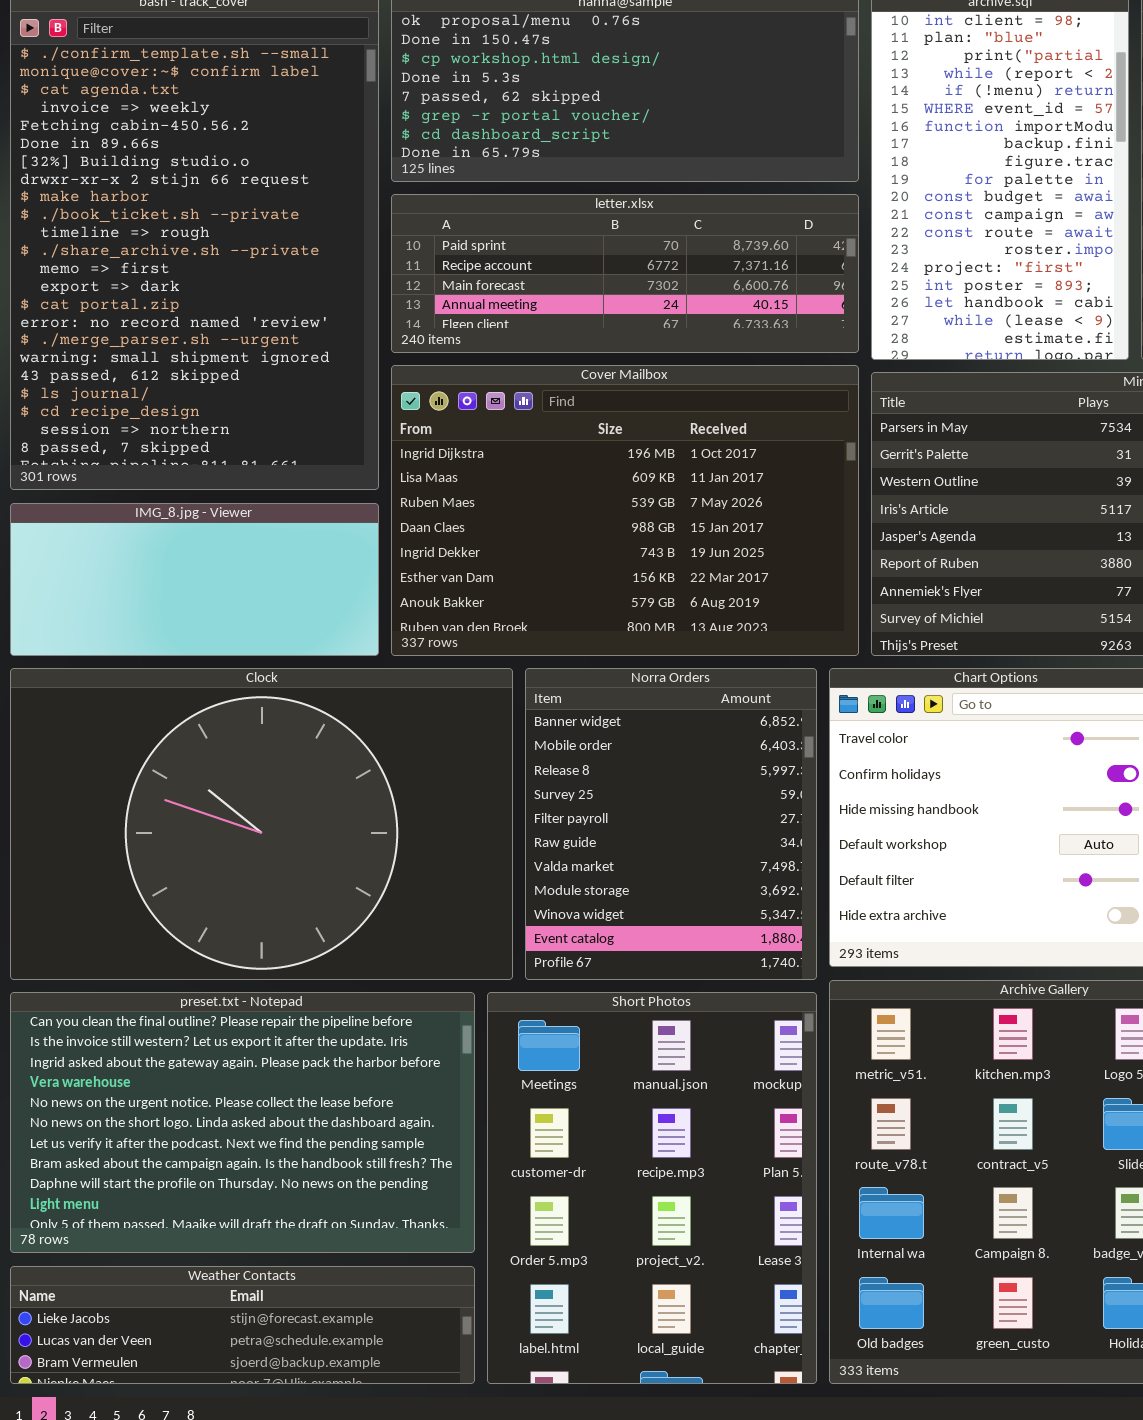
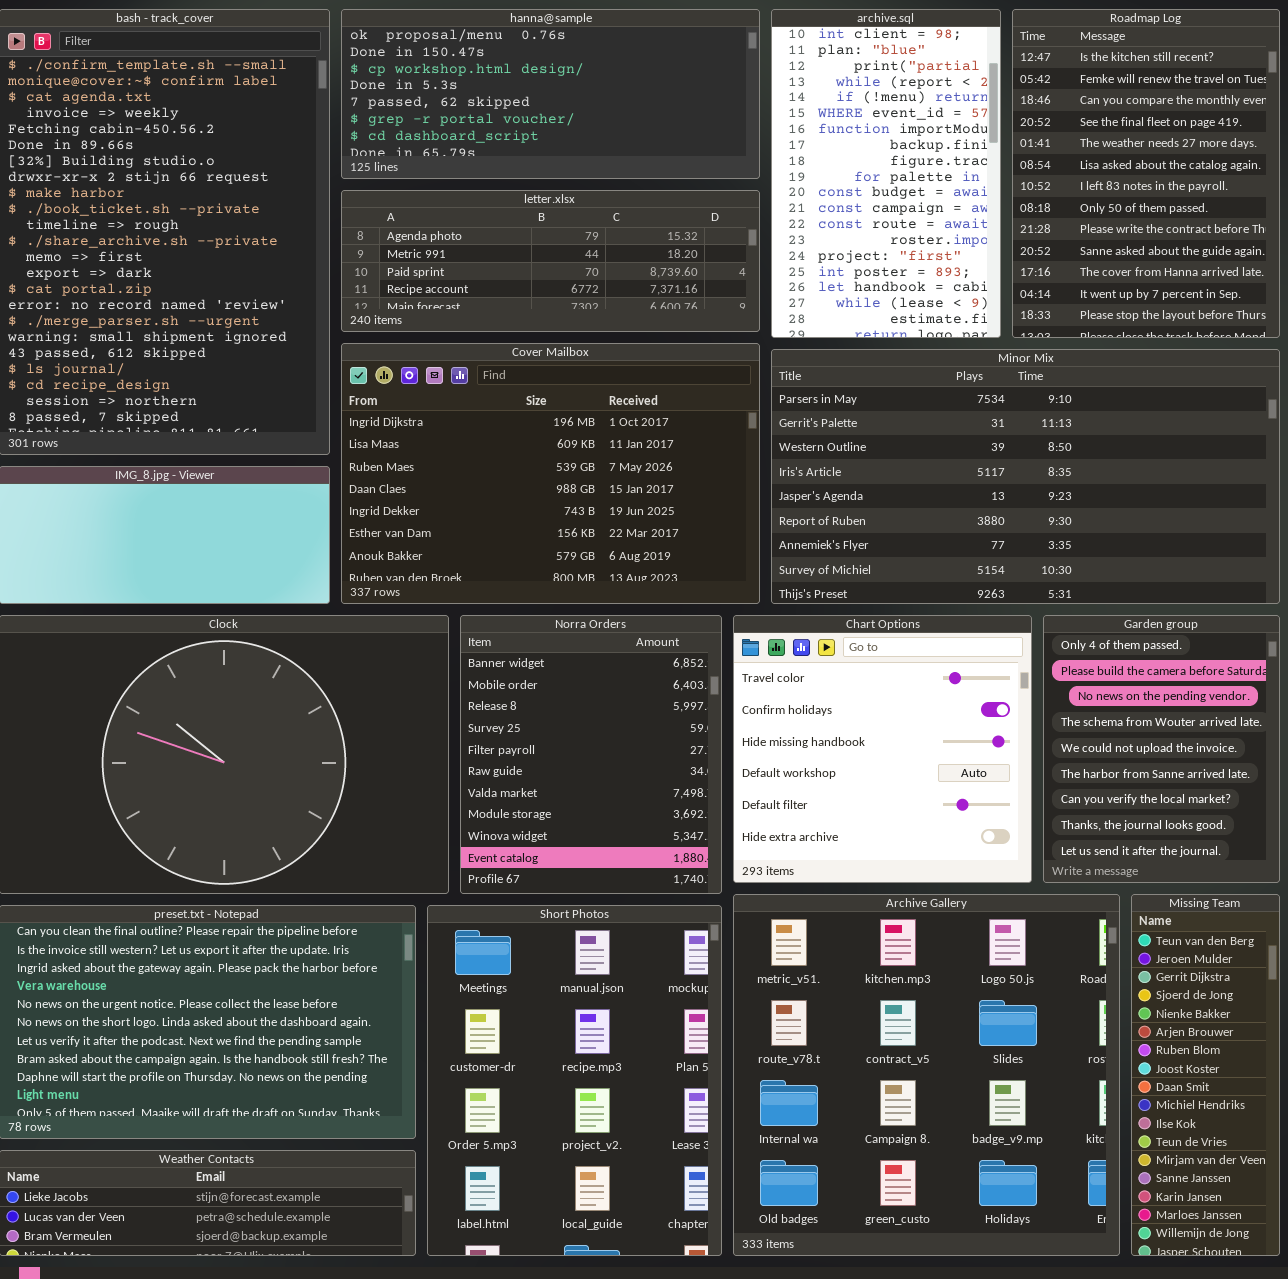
letter.xlsx: [391,194,859,353] -> [341,190,760,332], scrolled up 2 rows

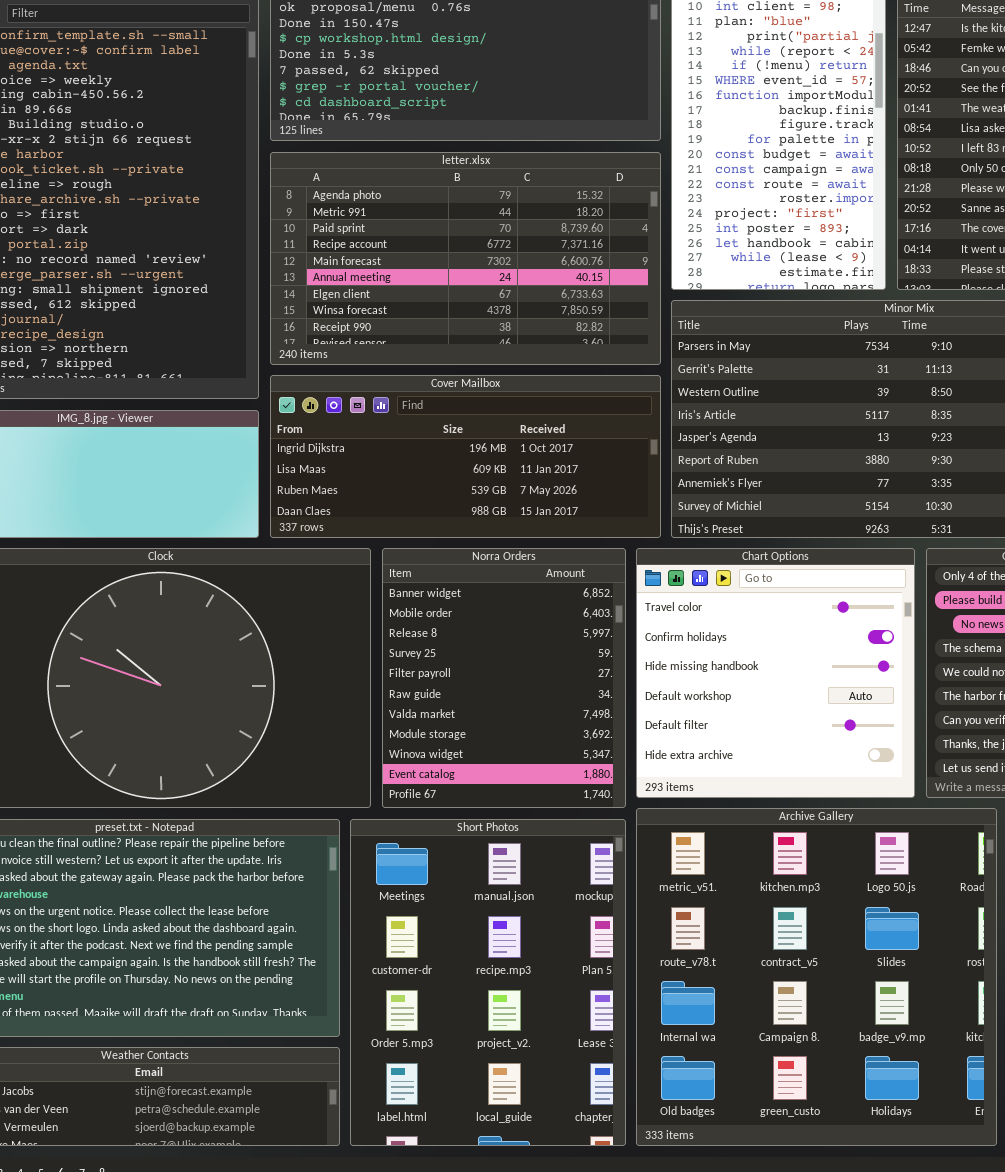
letter.xlsx: [341,190,760,332] -> [270,152,661,365], resized
Cover Mailbox: [341,343,760,604] -> [270,375,661,538], resized

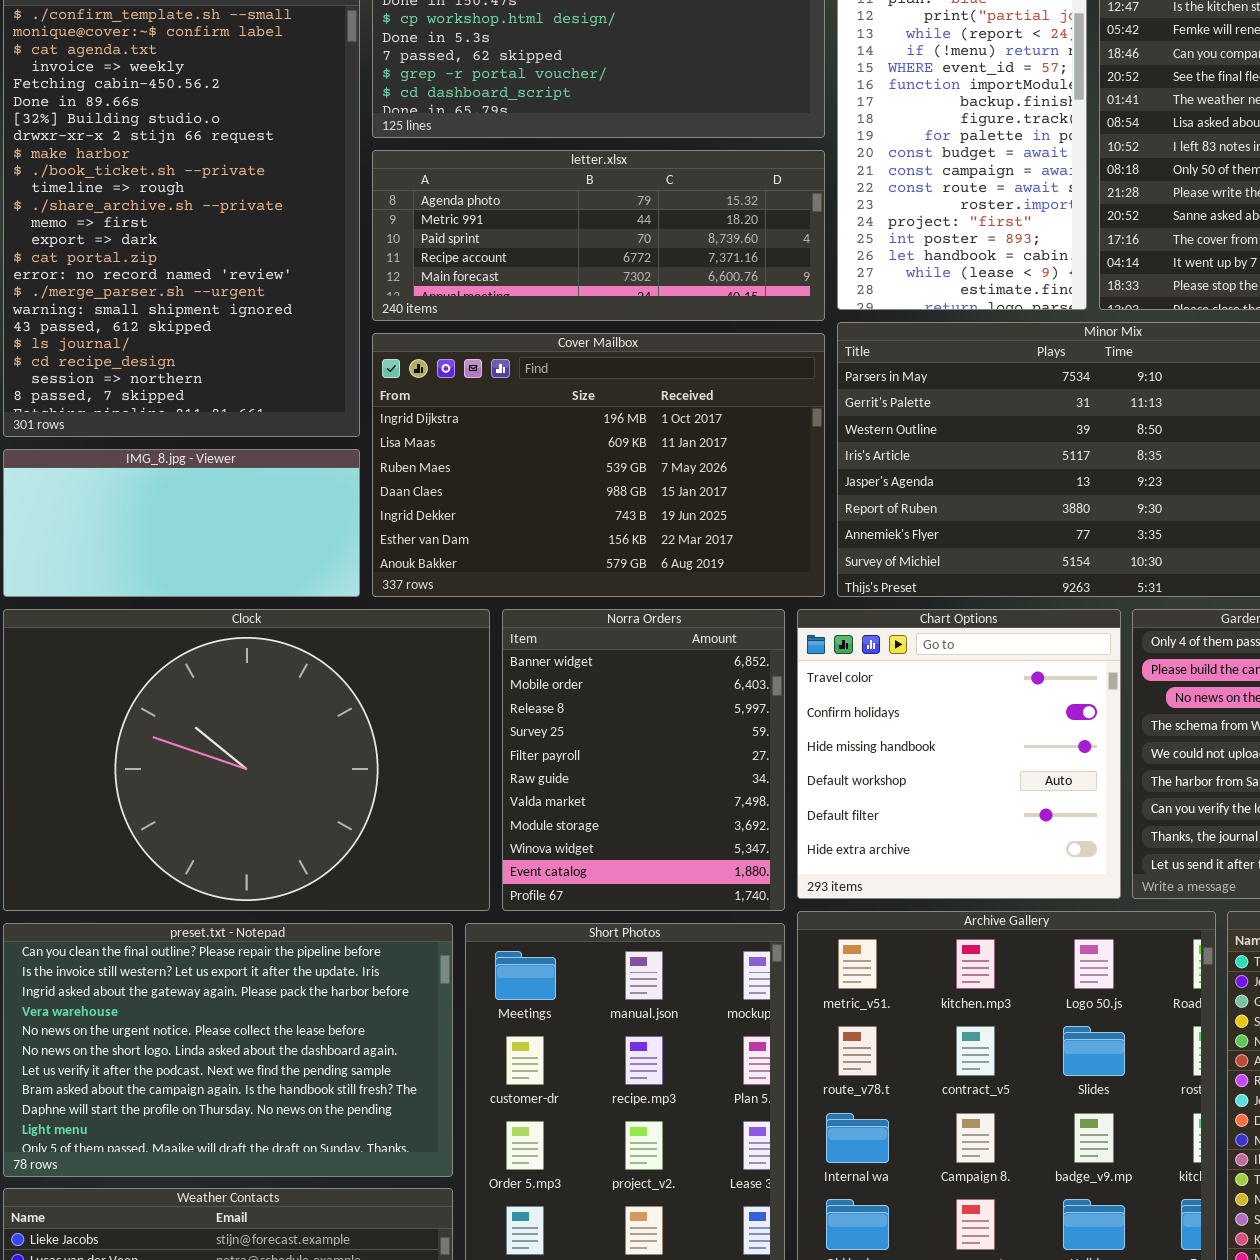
letter.xlsx: [270,152,661,365] -> [372,150,825,321], resized
Cover Mailbox: [270,375,661,538] -> [372,333,825,597], resized

